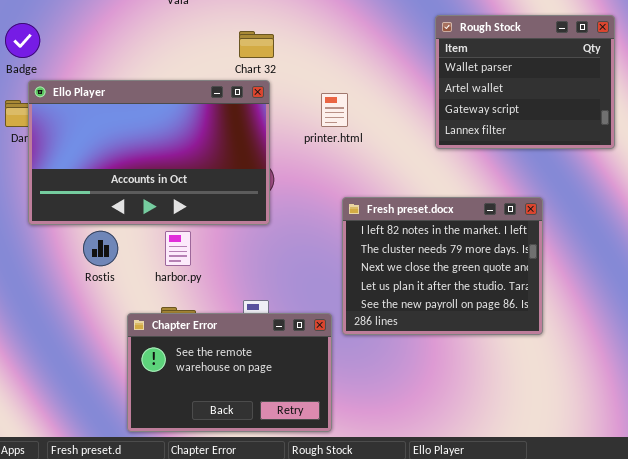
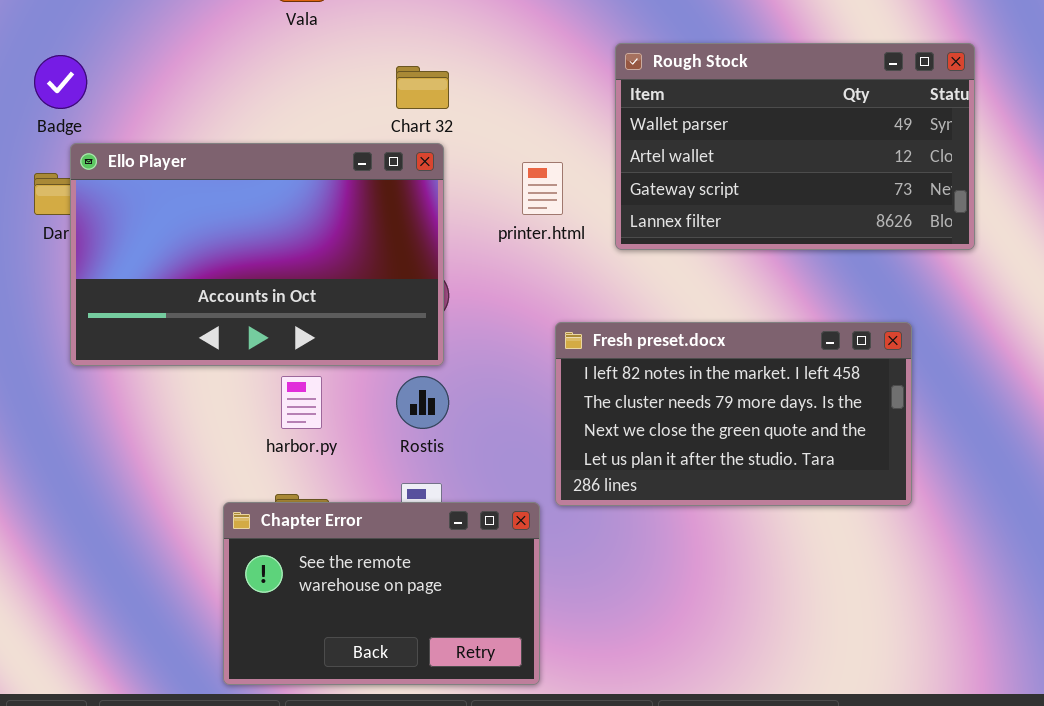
Rough Stock: [435,15,615,149] -> [615,43,975,250], resized
Fresh preset.docx: [342,197,543,335] -> [555,322,912,506], resized
Rostis: [83,231,118,266] -> [396,376,449,429], moved

